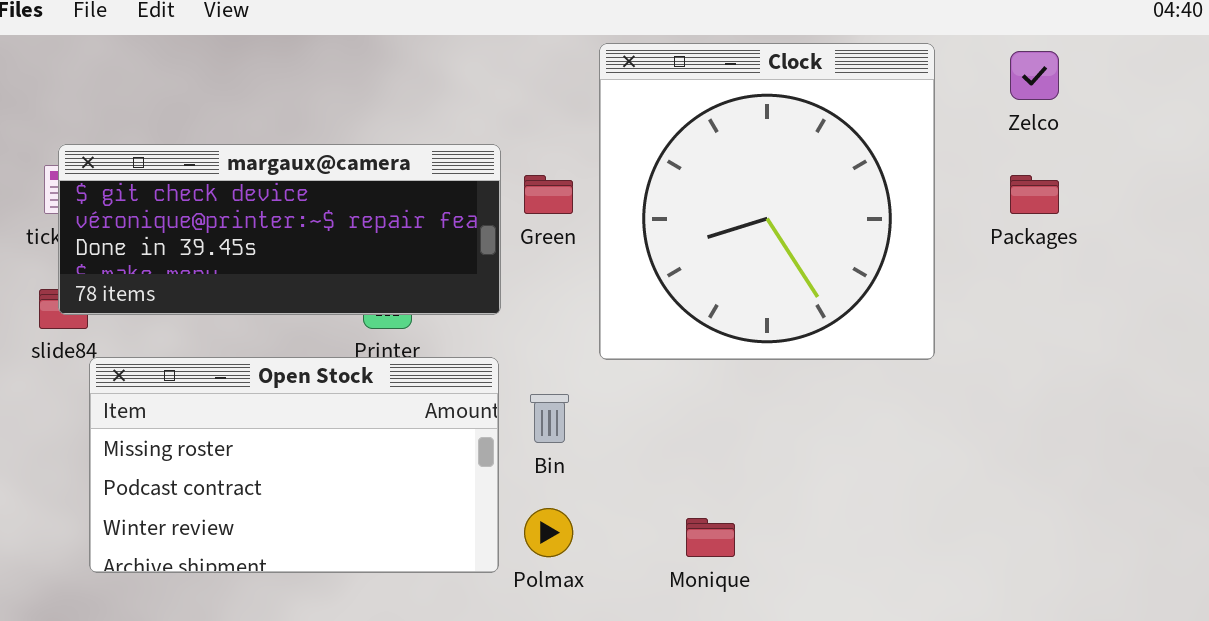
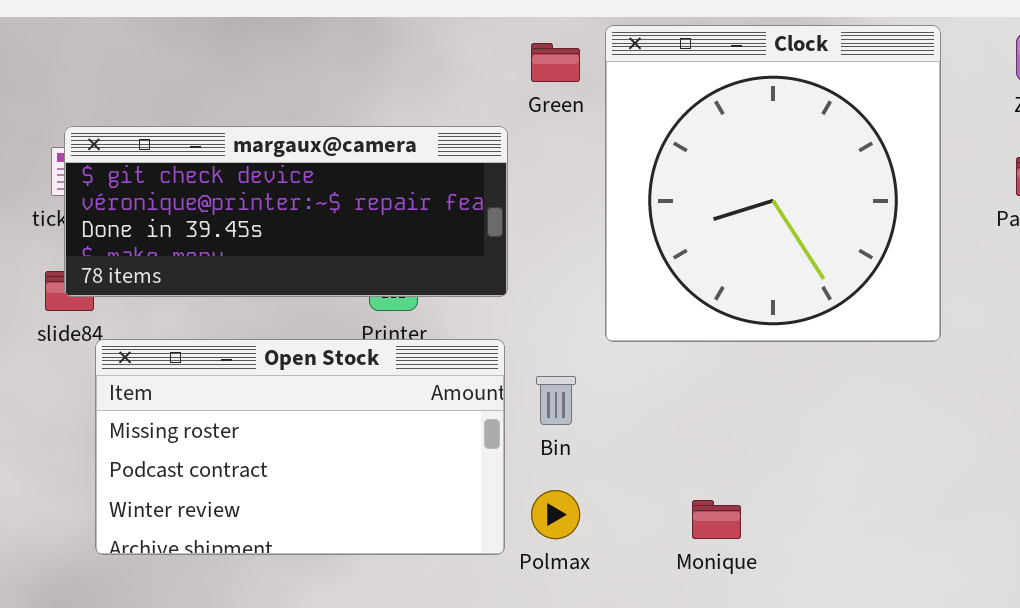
Green: [524,175,573,214] -> [531,43,580,82], moved

